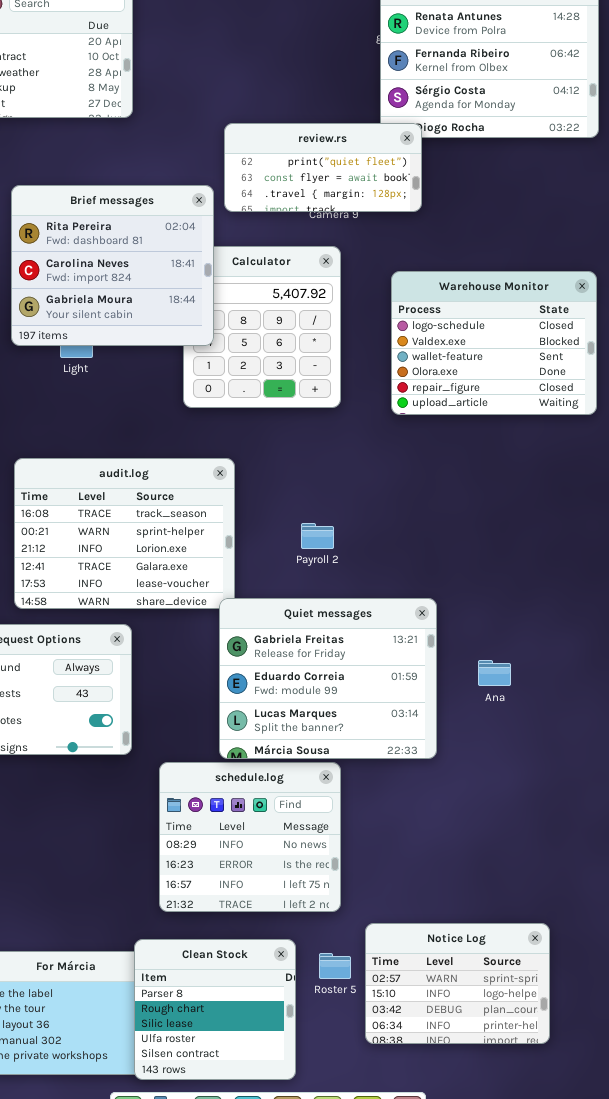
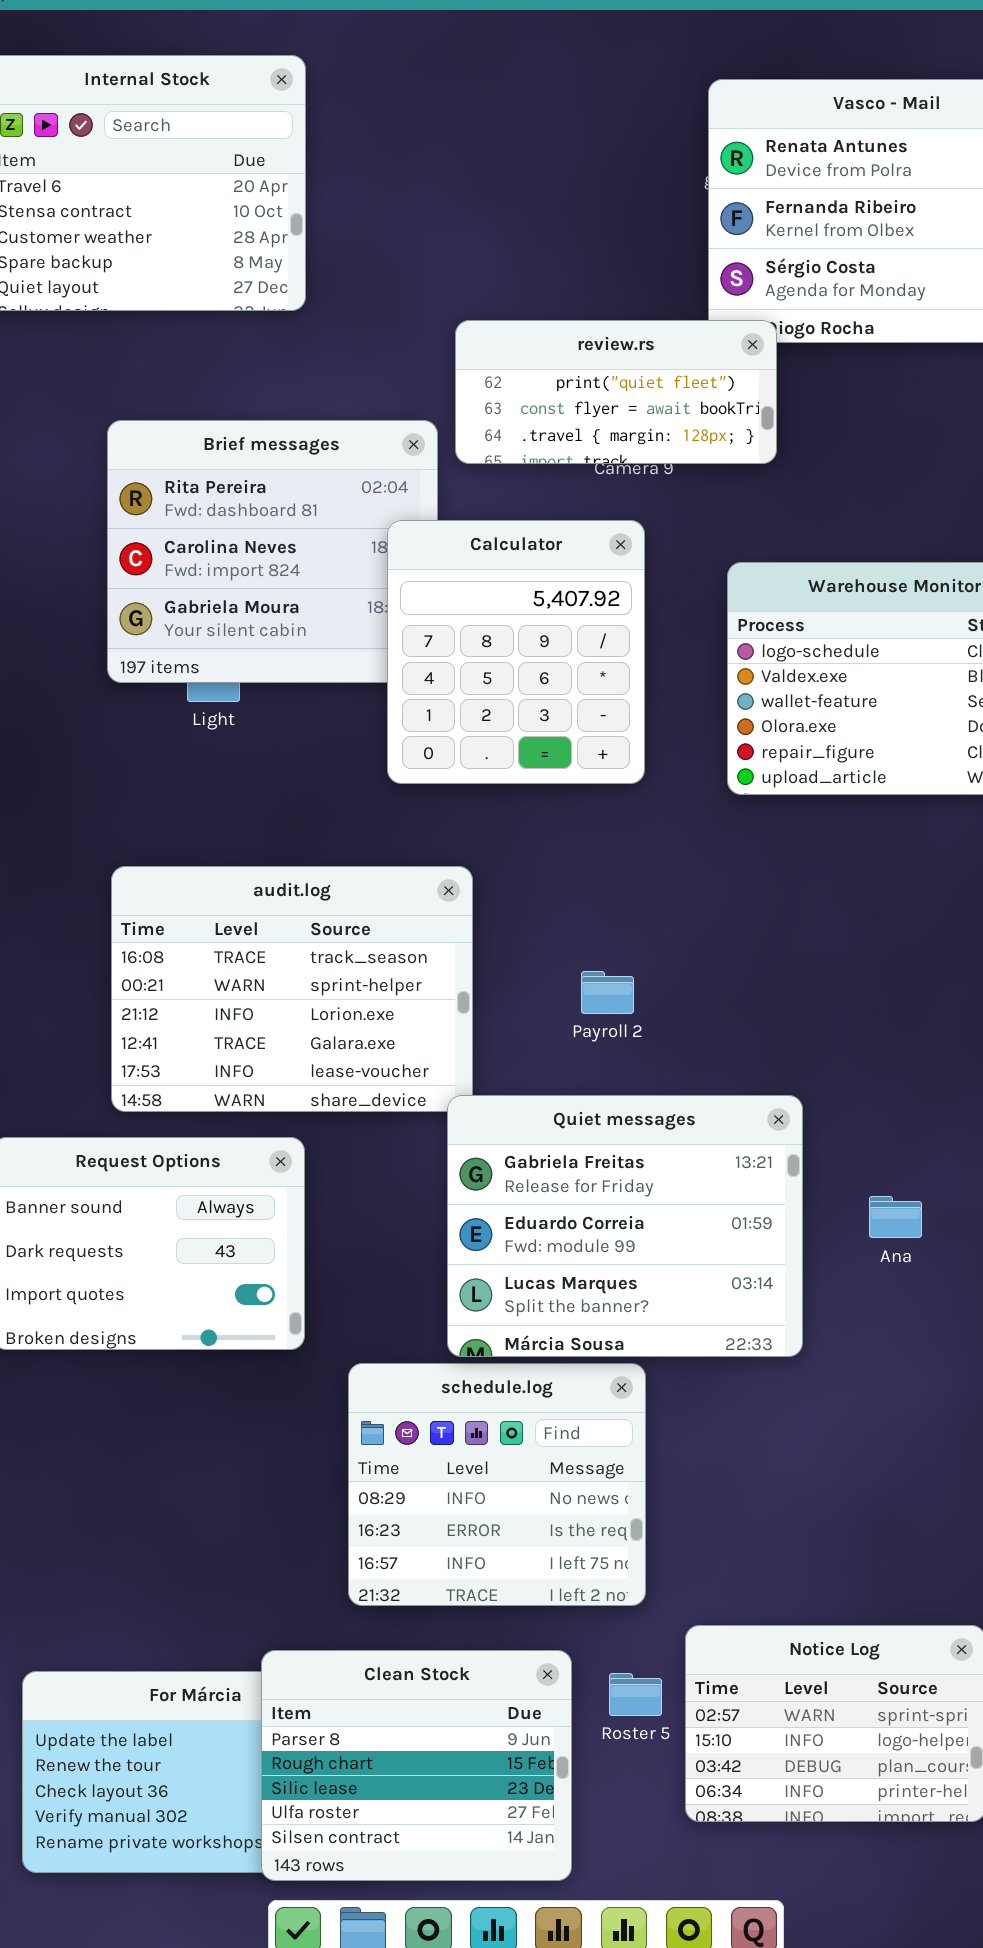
Calculator: [183,246,341,408] -> [387,520,645,784], raised
Clean Stock: [134,939,296,1080] -> [261,1650,572,1881], resized

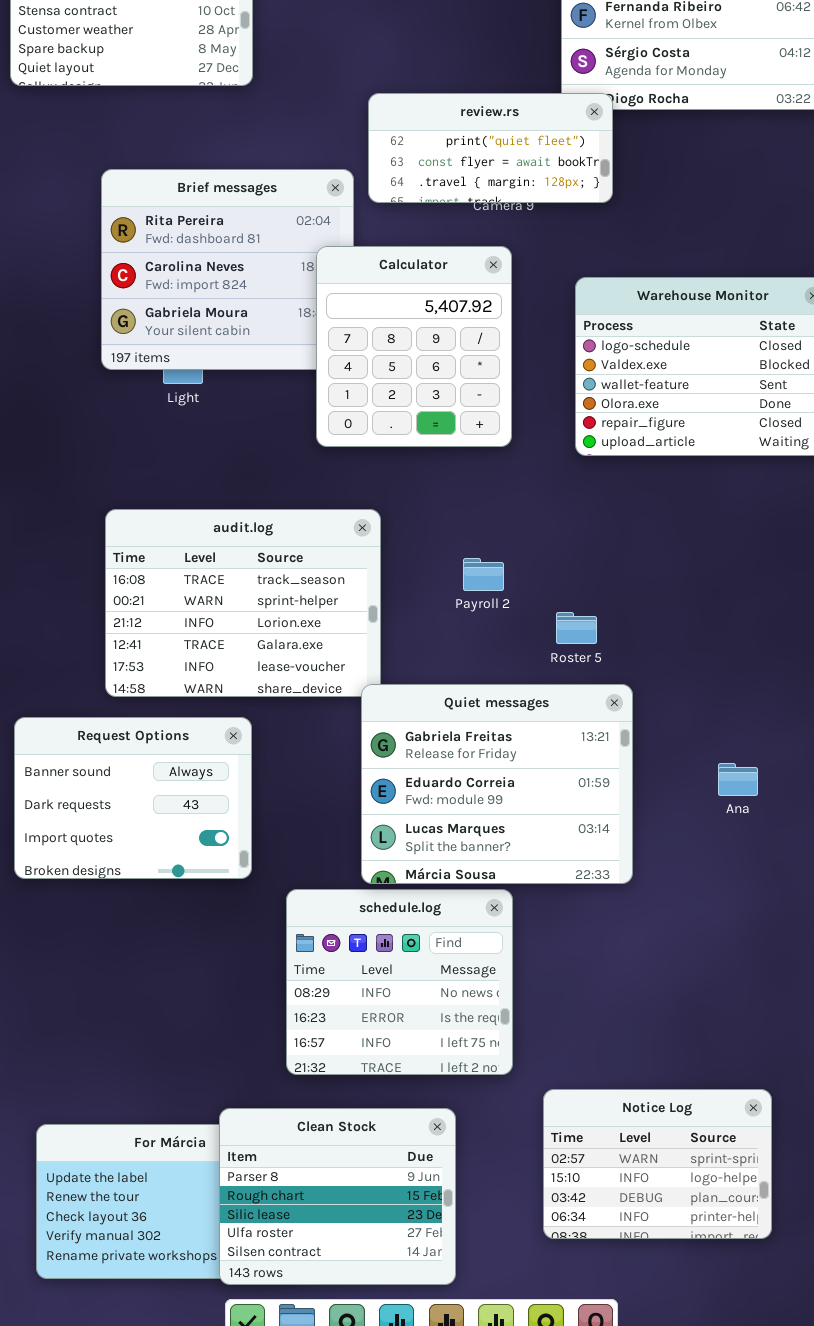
Payroll 2: [581,971,634,1014] -> [463,558,504,591], moved
Ana: [869,1196,922,1238] -> [718,763,758,796], moved
Roster 5: [609,1673,662,1716] -> [556,612,597,644], moved

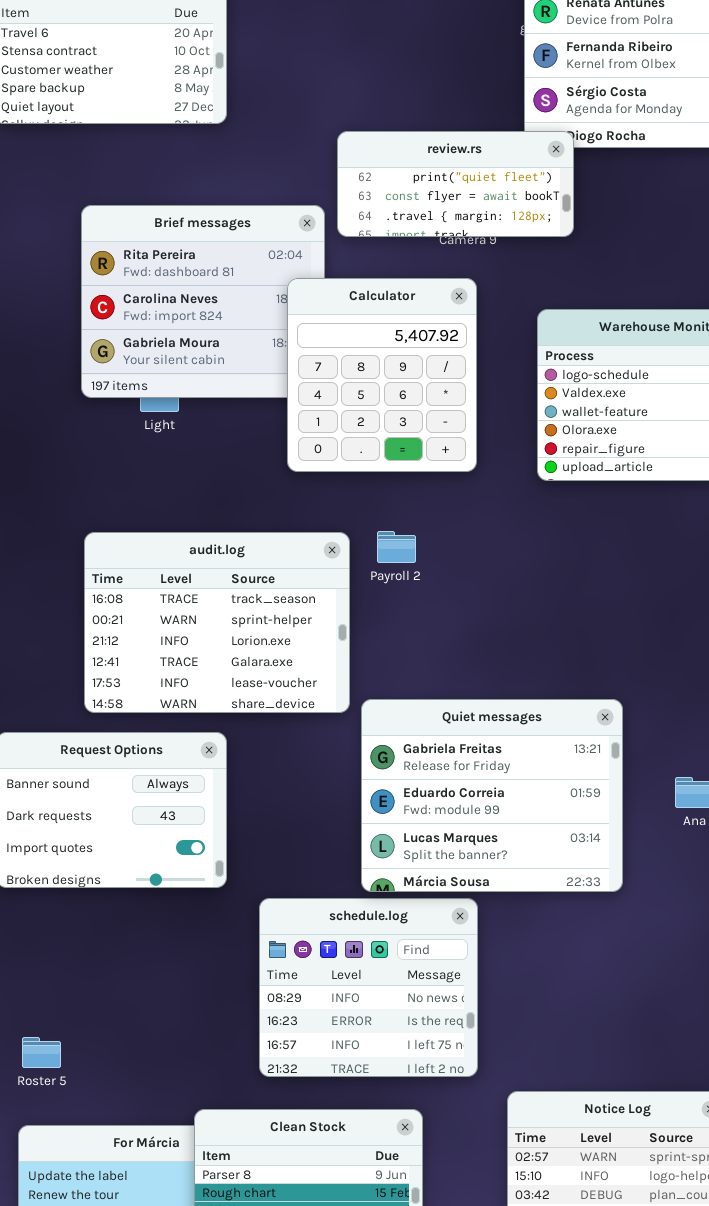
Payroll 2: [463,558,504,591] -> [377,531,416,563], moved
Roster 5: [556,612,597,644] -> [22,1037,61,1068], moved
Quiet messages: [361,684,633,884] -> [361,699,623,892], moved

